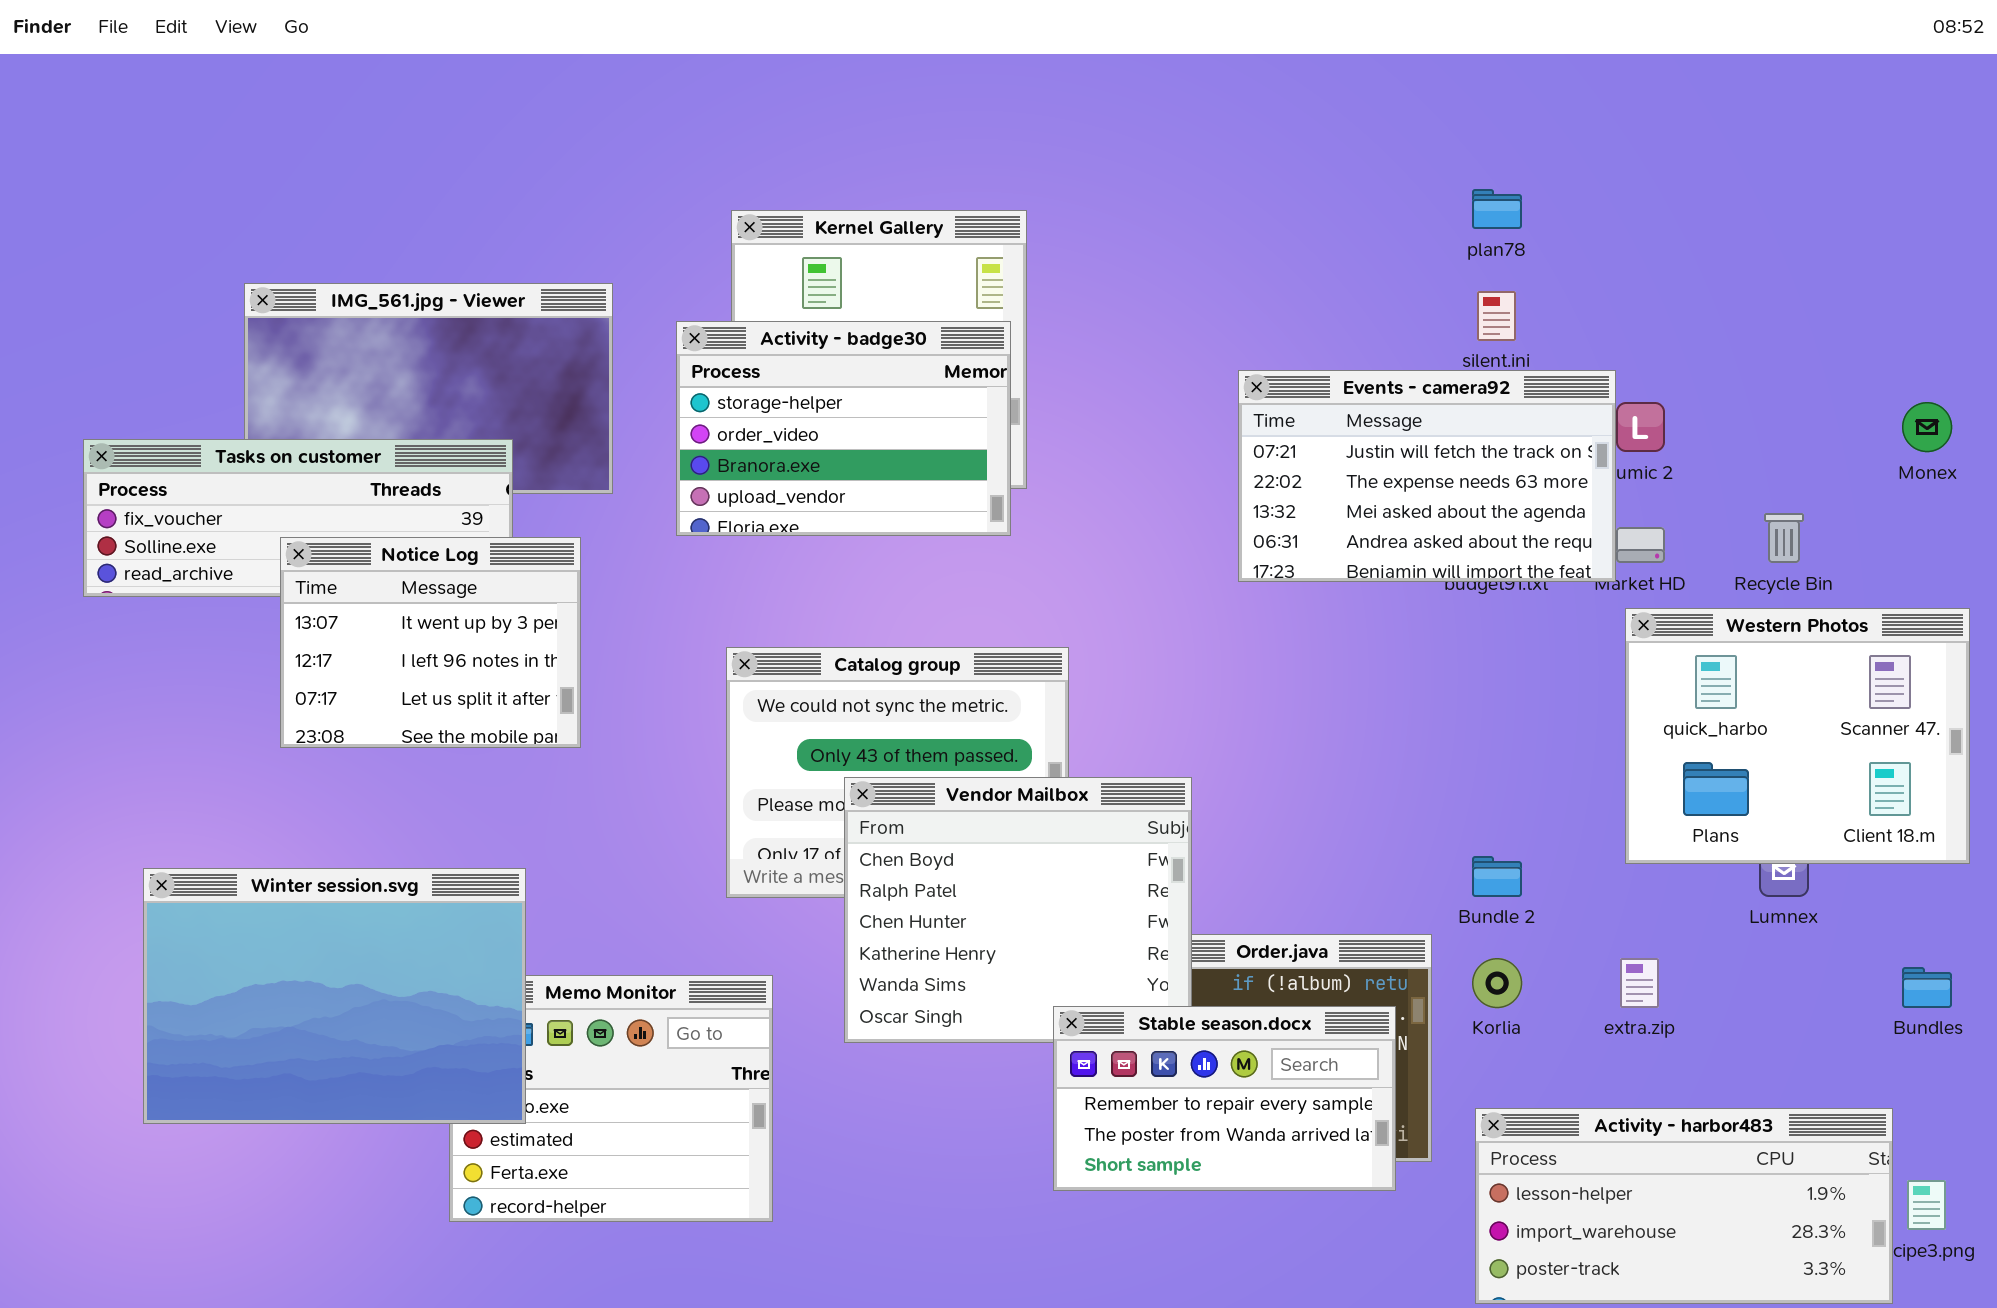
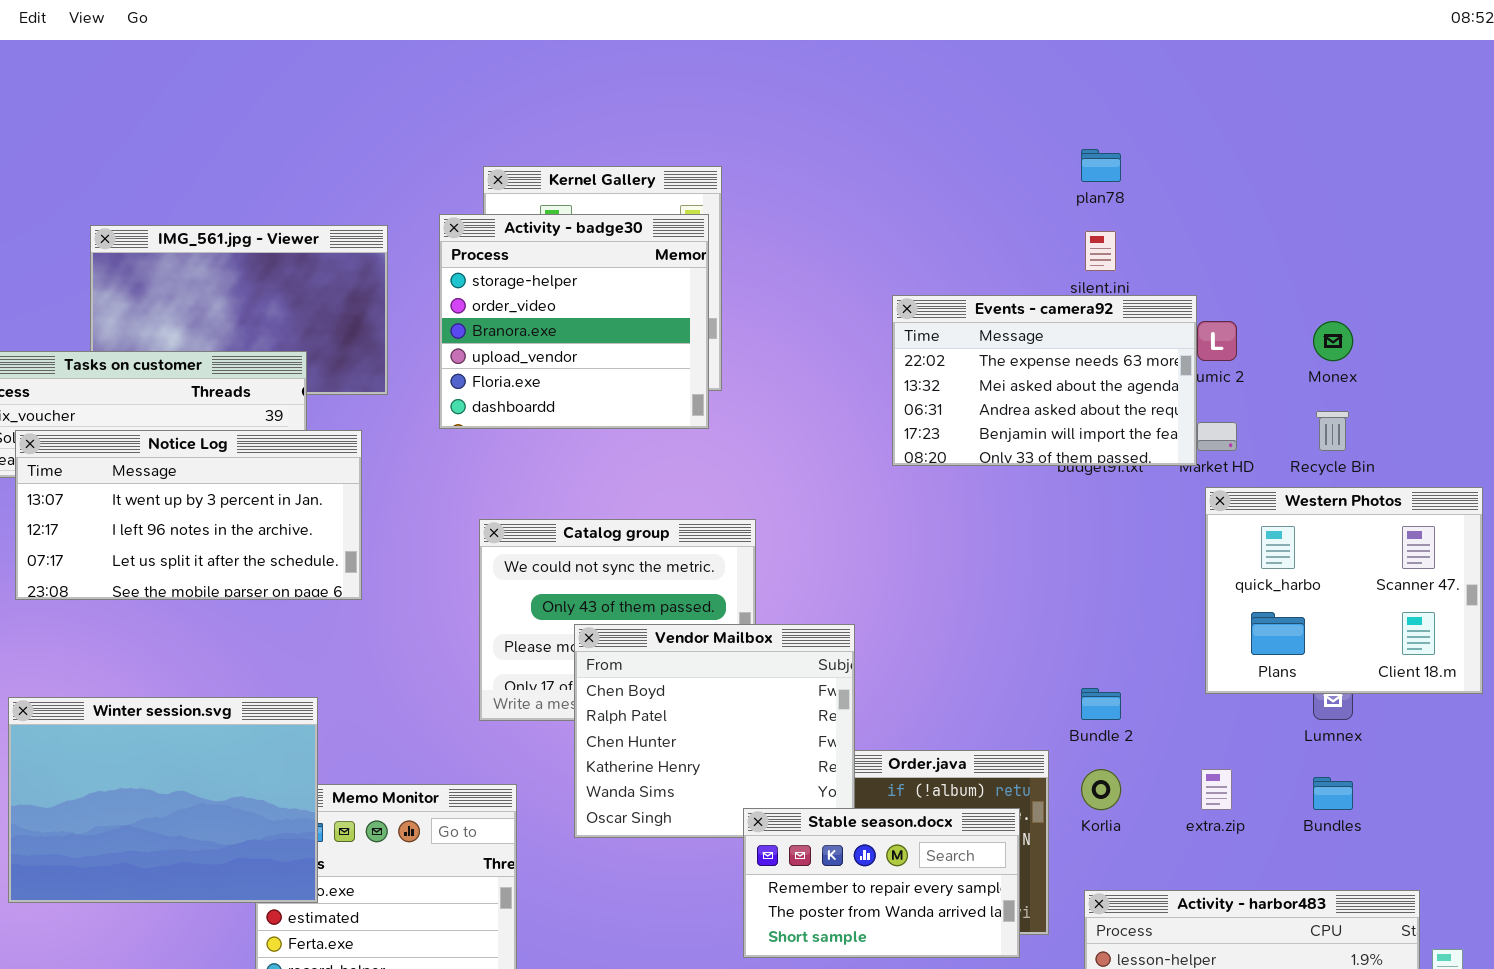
Activity - badge30: [676,321,1011,536] -> [439,214,709,429], resized
Events - camera92: [1238,370,1616,582] -> [892,295,1197,466], scrolled down 1 row
Monex: [1902,402,1952,452] -> [1313,321,1353,361], moved
Notice Log: [280,537,581,748] -> [15,430,362,600], resized
Bundles: [1902,967,1952,1008] -> [1313,777,1353,810], moved

